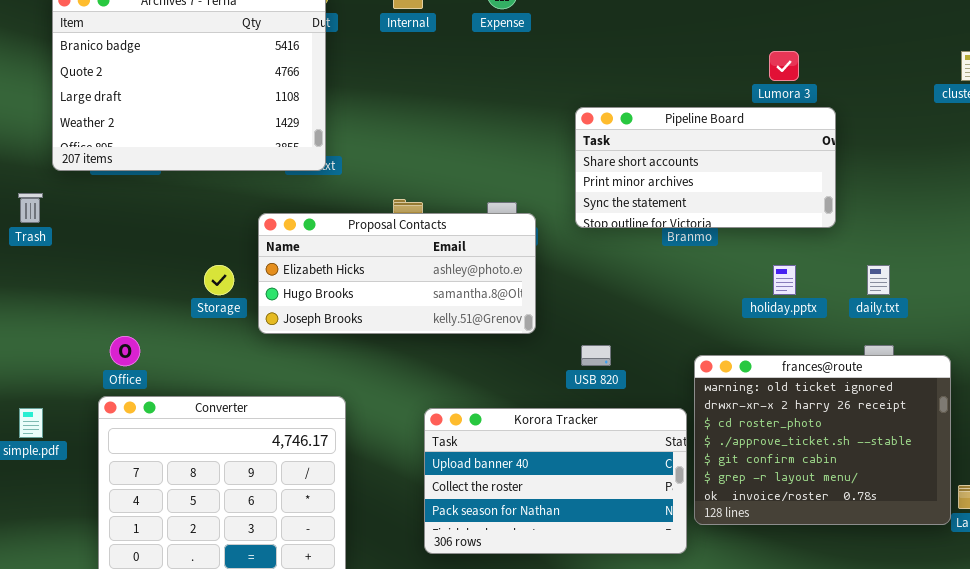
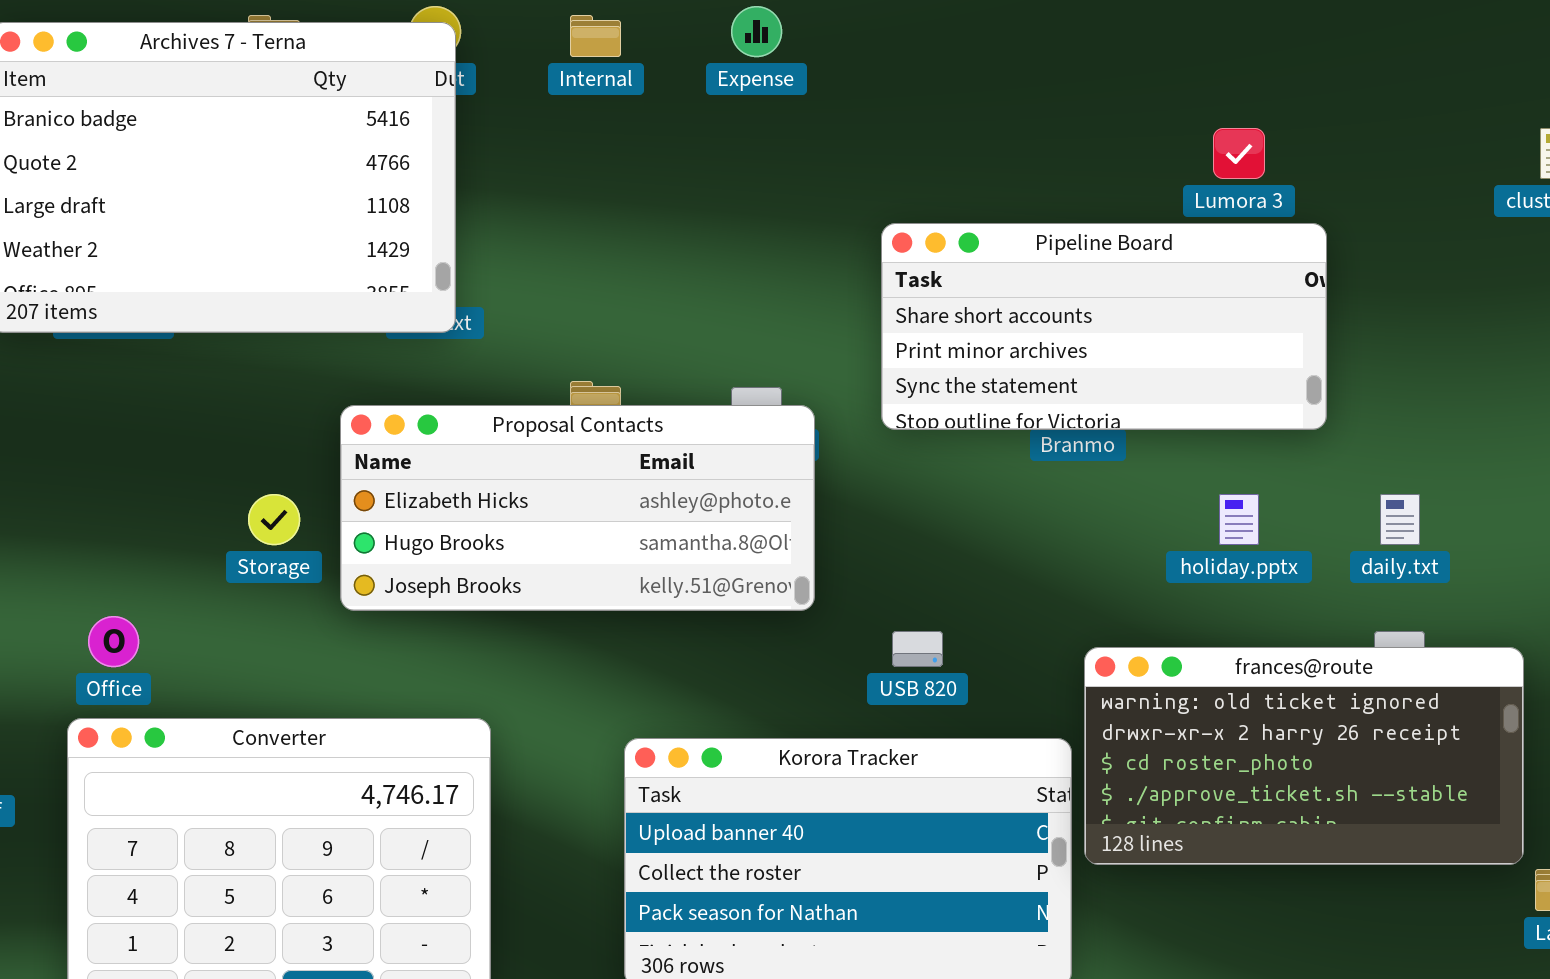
frances@route: [694,355,951,525] -> [1084,647,1524,865], resized

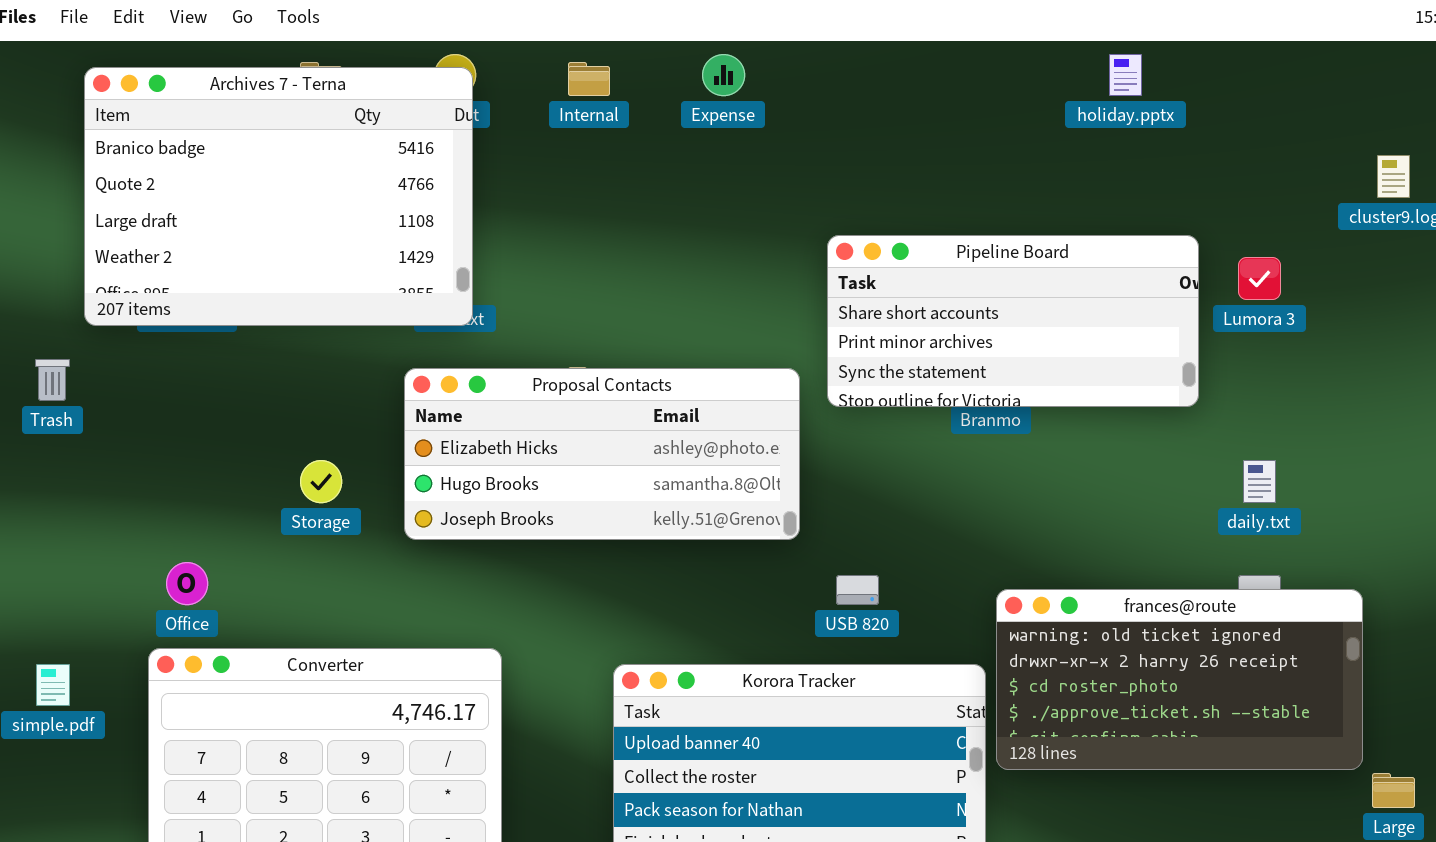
Lumora 3: [1213,128,1265,179] -> [1238,257,1281,300], moved
Proposal Contacts: [340,405,815,611] -> [404,368,800,540], moved
holiday.pptx: [1219,494,1259,545] -> [1109,54,1142,96], moved

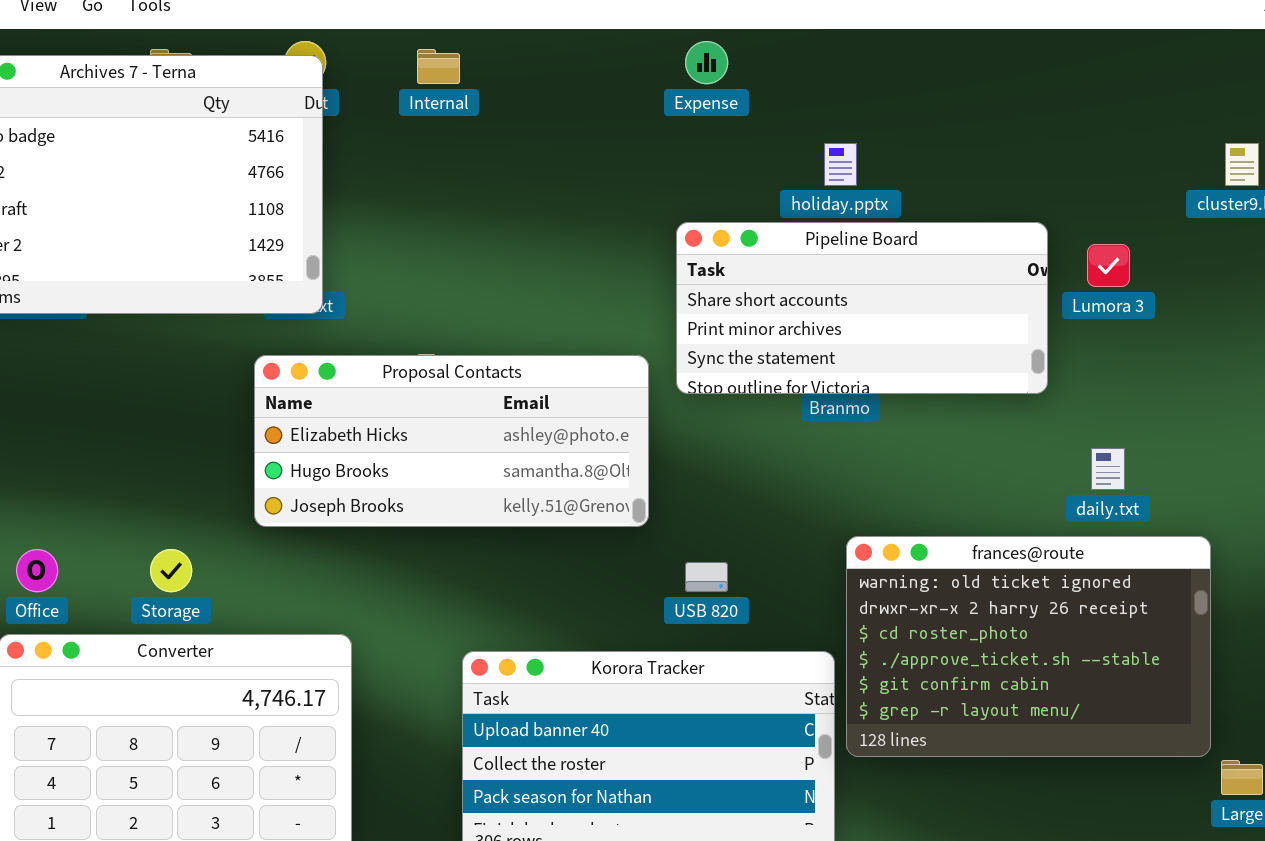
Expense: [702,54,745,96] -> [685,41,728,84], moved
holiday.pptx: [1109,54,1142,96] -> [824,143,857,186], moved
Storage: [300,460,342,503] -> [150,549,192,592], moved
frances@route: [996,589,1363,770] -> [846,536,1211,757], resized

